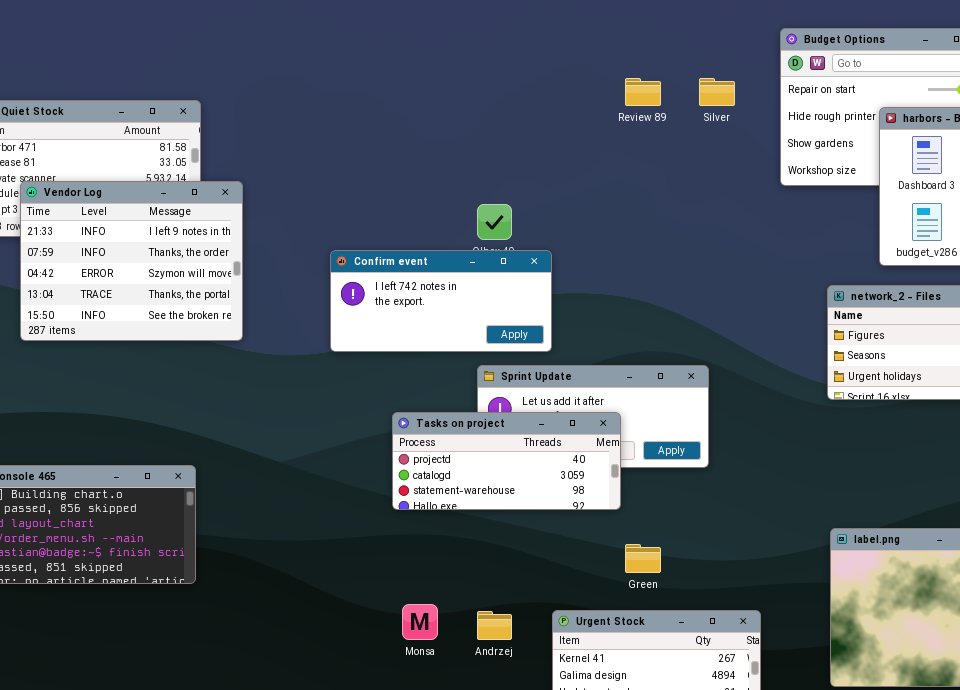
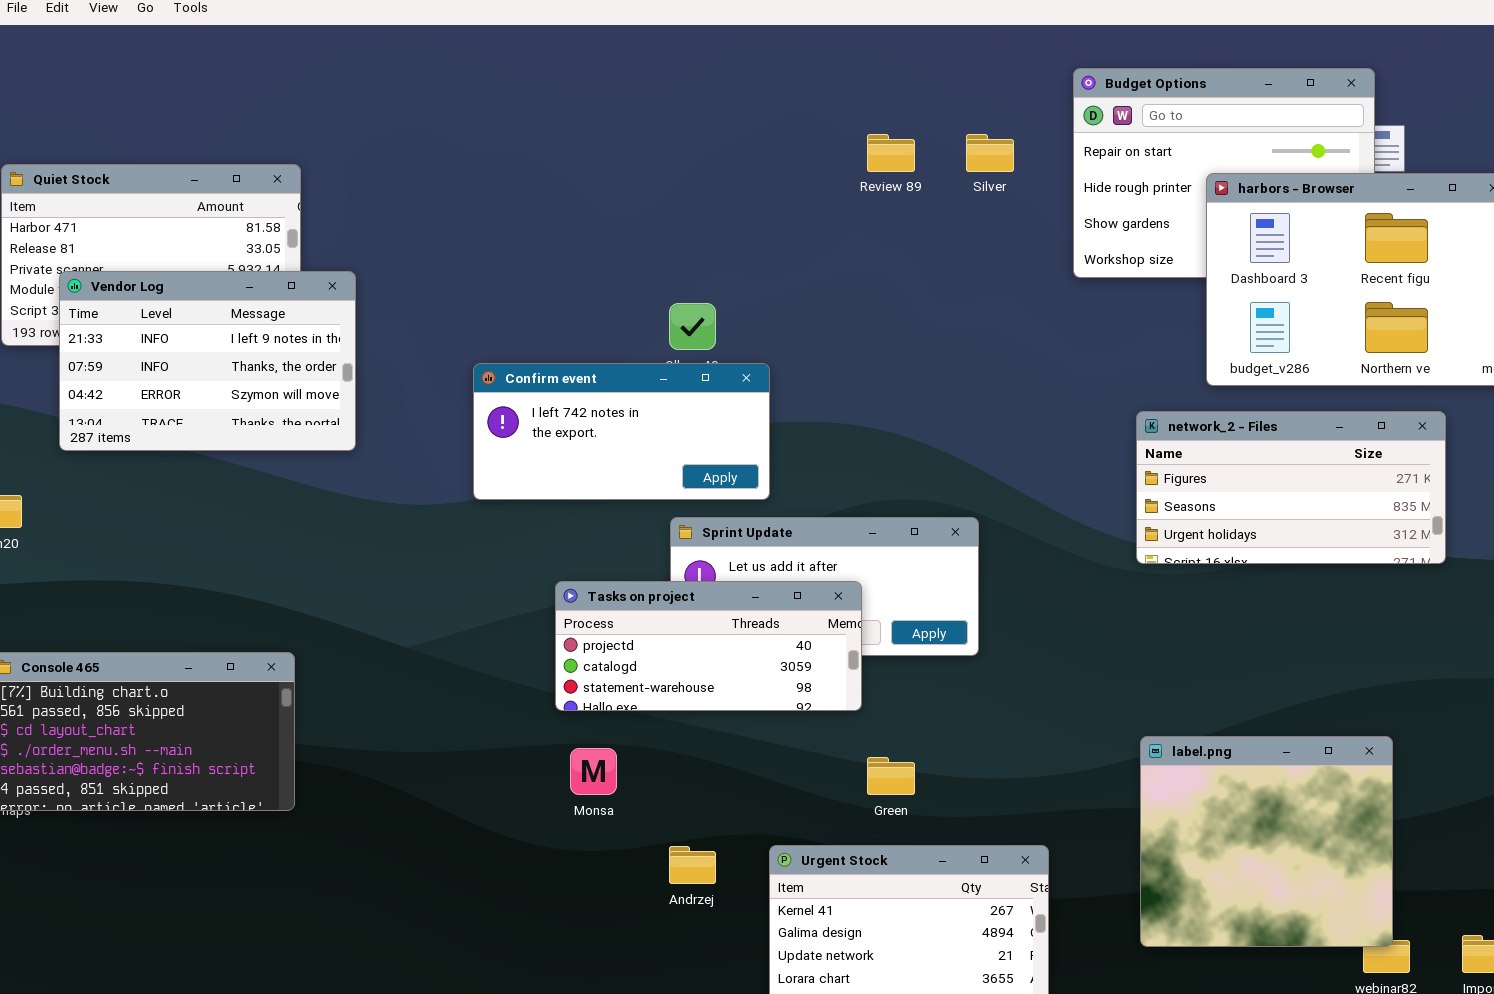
Vendor Log: [20,181,243,341] -> [59,271,356,451], resized
Monsa: [402,604,438,640] -> [570,748,617,795], moved

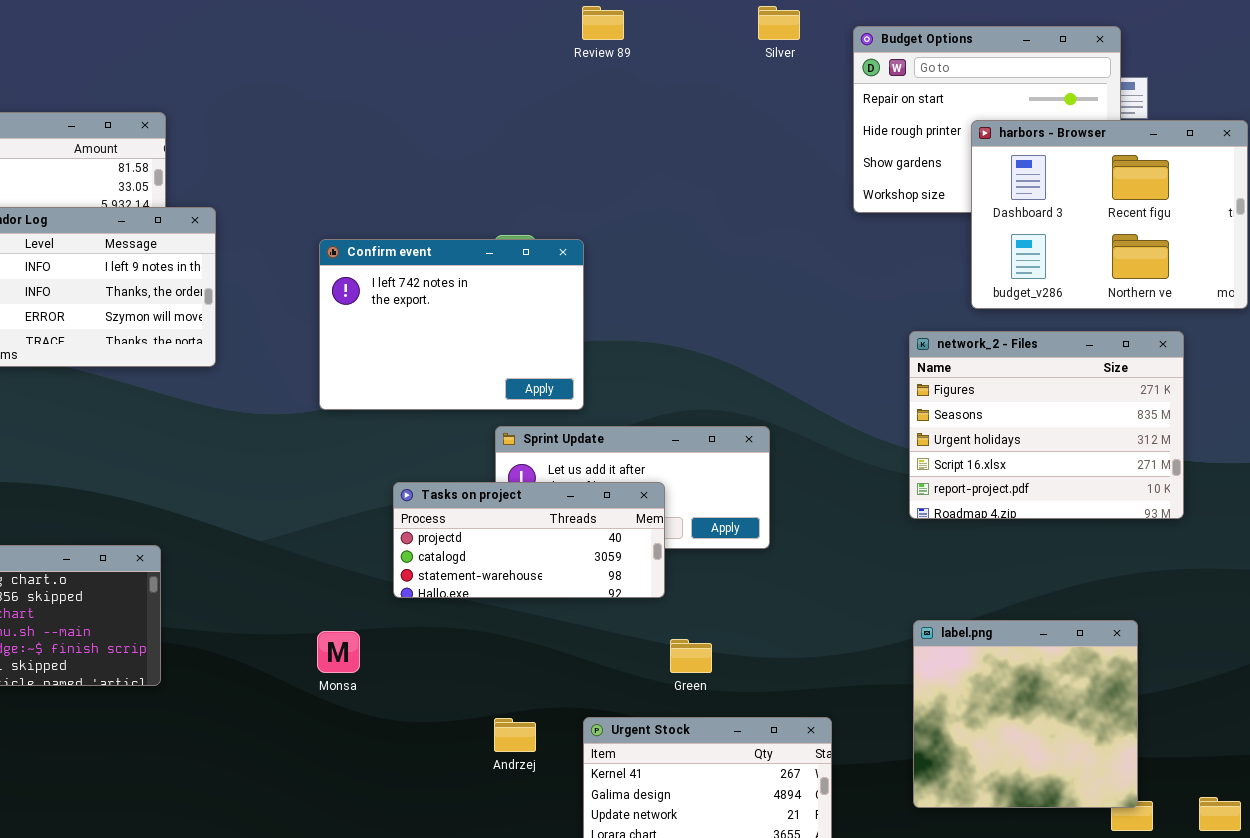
Review 89: [867,134,915,172] -> [582,6,624,40], moved
Silver: [966,134,1014,172] -> [758,6,800,40], moved
Confirm event: [473,363,770,500] -> [319,239,584,410], resized
network_2 - Files: [1136,411,1446,564] -> [909,331,1184,519], resized
Monsa: [570,748,617,795] -> [317,631,360,673], moved

